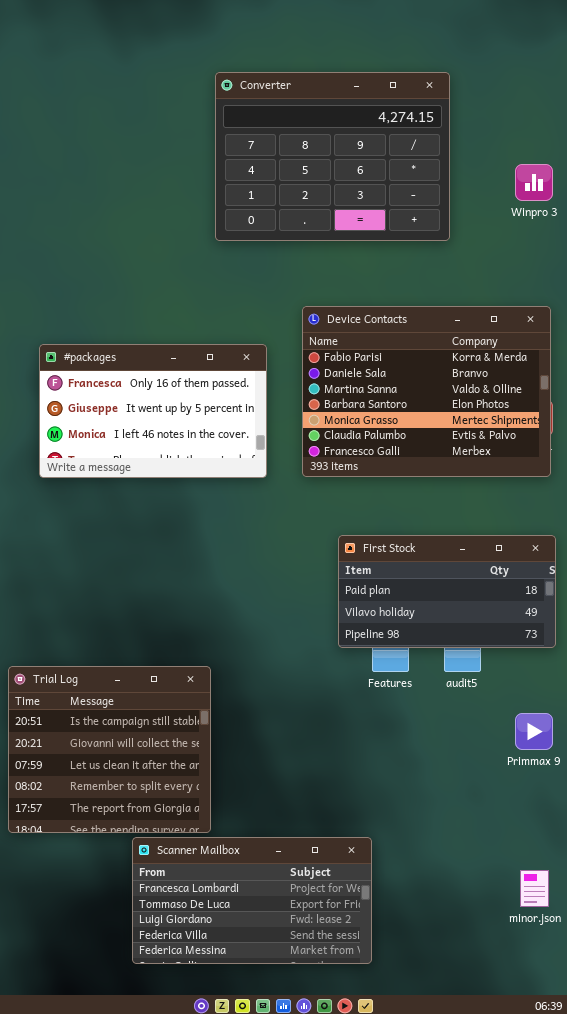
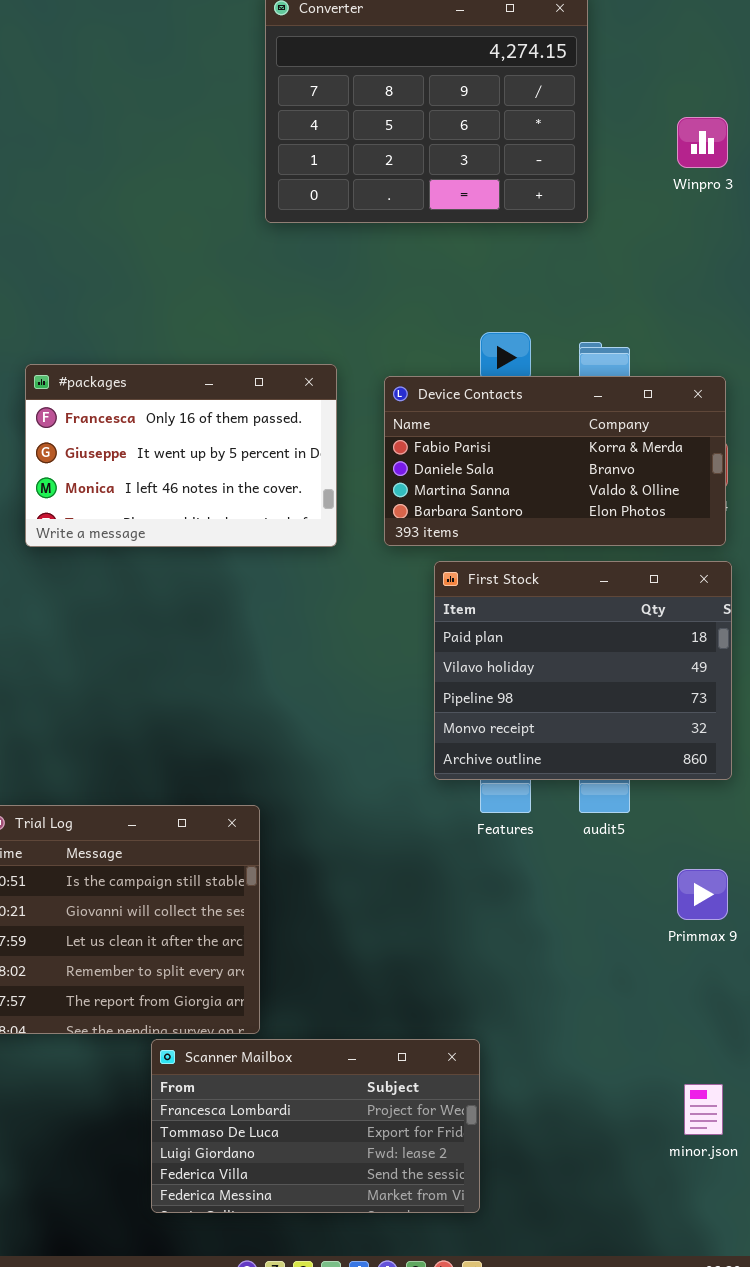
Device Contacts: [302,306,551,477] -> [384,376,726,546], resized
First Stock: [338,535,556,648] -> [434,561,732,780], resized

